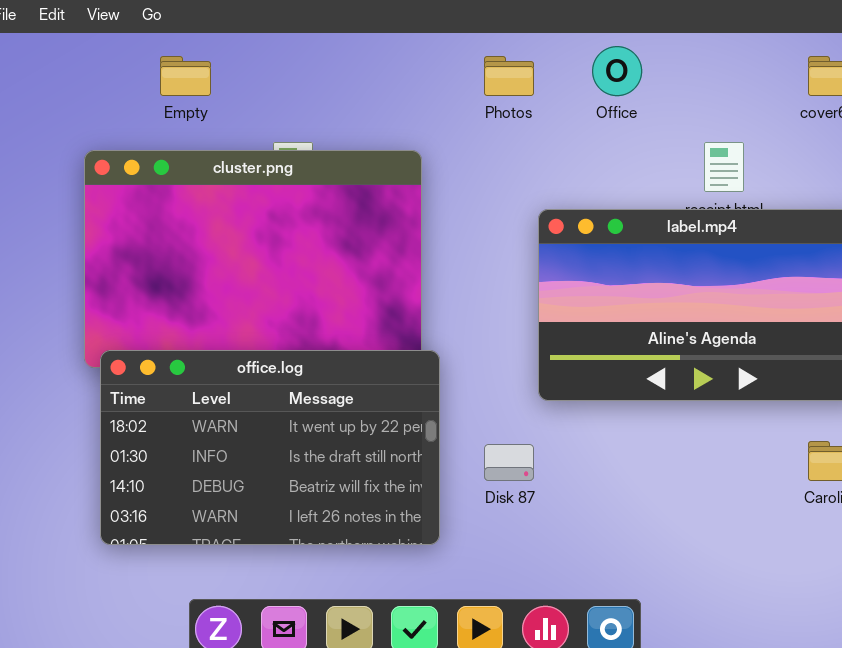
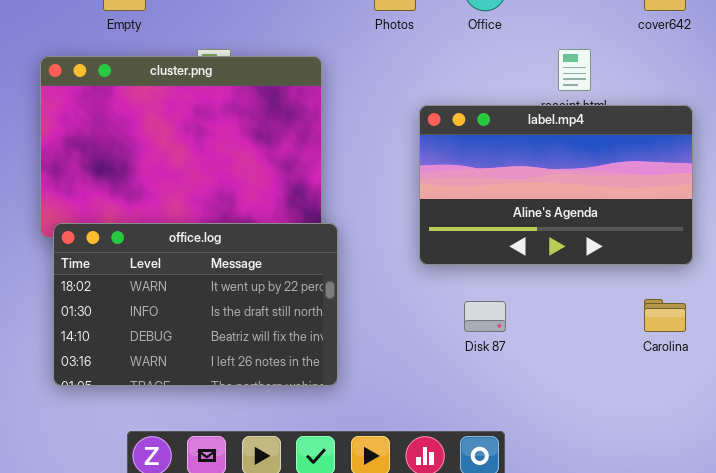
Disk 87: [484,444,534,481] -> [464,301,506,332], moved

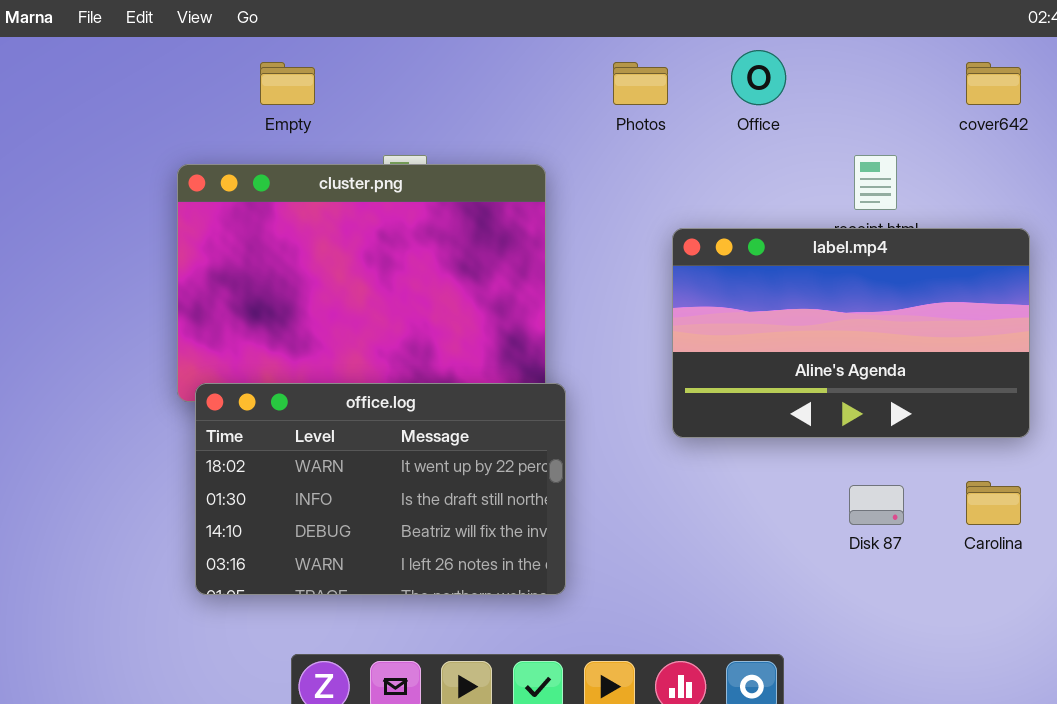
Disk 87: [464,301,506,332] -> [849,485,904,525], moved

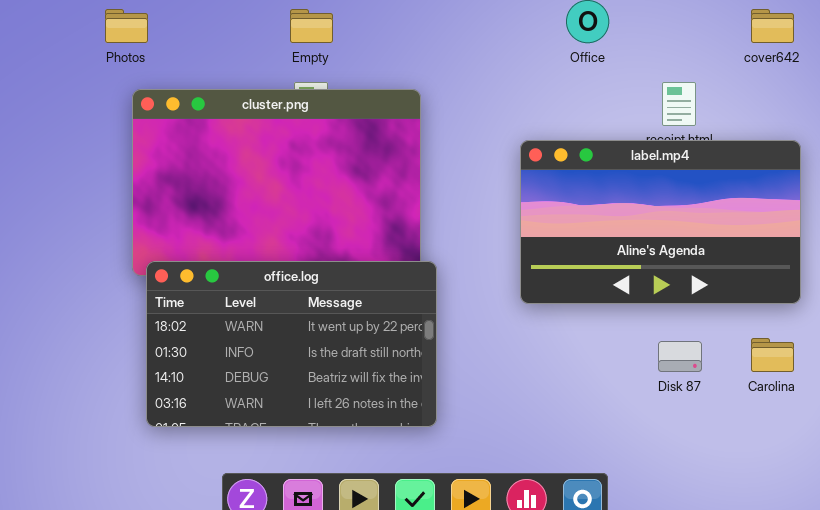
Empty: [260,62,315,105] -> [290,9,333,43], moved
Photos: [613,62,668,105] -> [105,9,148,43], moved

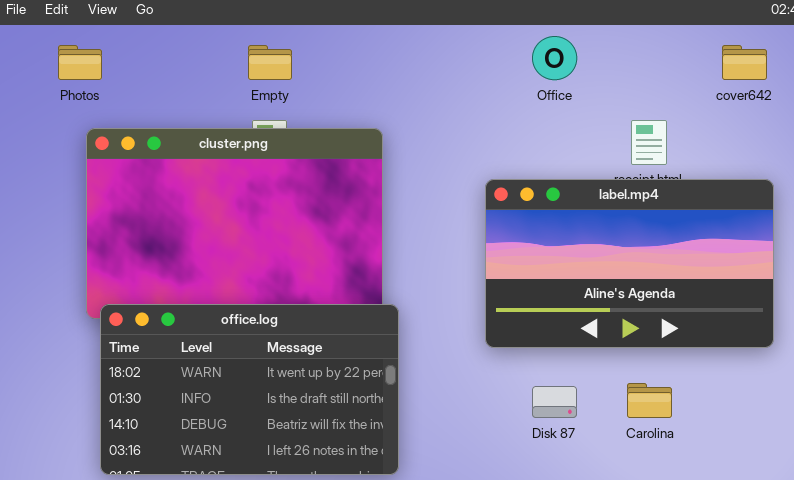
Carolina: [751,338,794,372] -> [627,383,672,418], moved
Disk 87: [658,341,702,372] -> [532,386,577,418], moved

